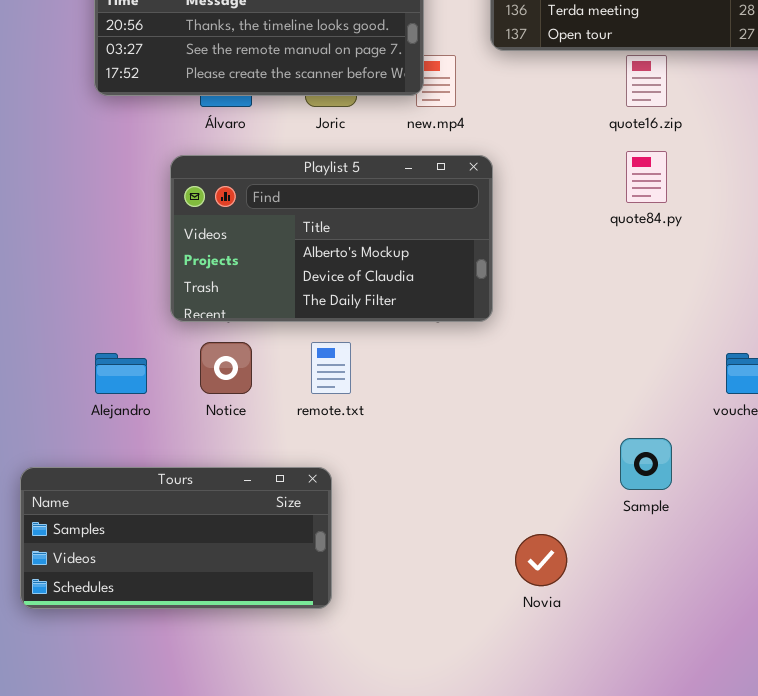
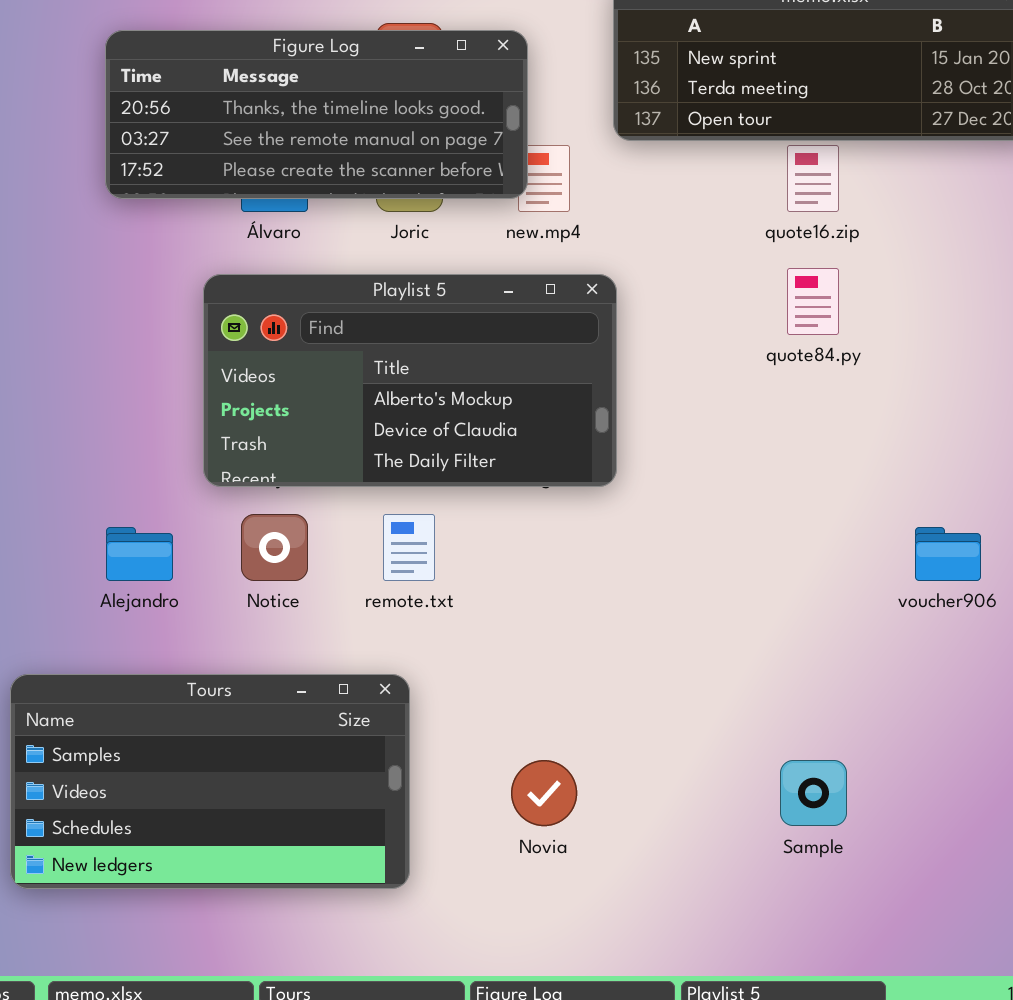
Sample: [620,438,672,490] -> [780,760,847,826], moved
Tours: [20,467,332,609] -> [10,674,410,889], resized
Novia: [515,534,567,586] -> [511,760,577,826], moved

